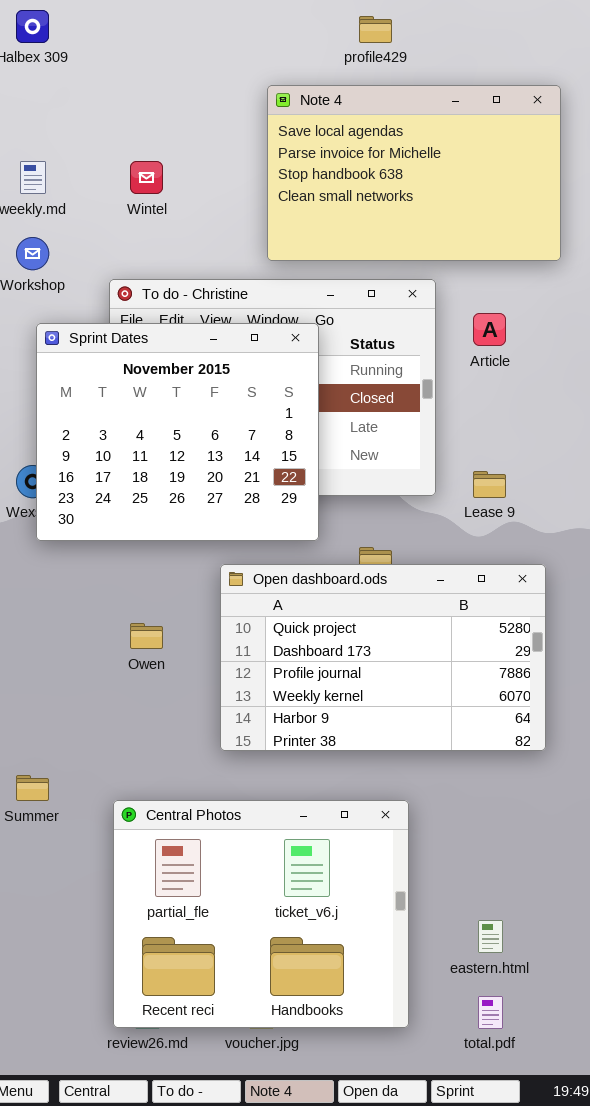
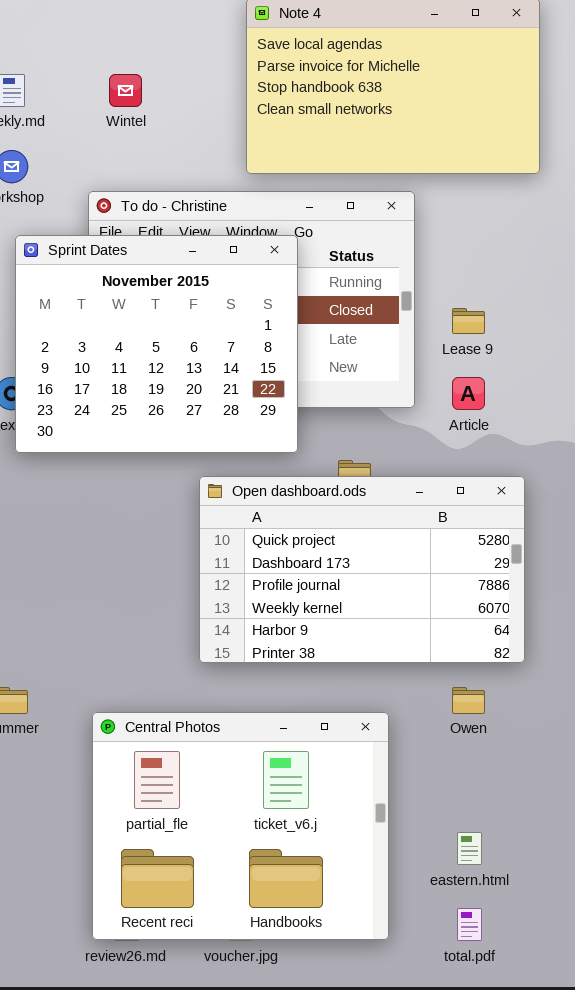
Article: [473,313,506,346] -> [452,377,485,410], moved
Lease 9: [473,471,506,498] -> [452,308,485,334], moved
Owen: [130,623,163,649] -> [452,687,485,714], moved

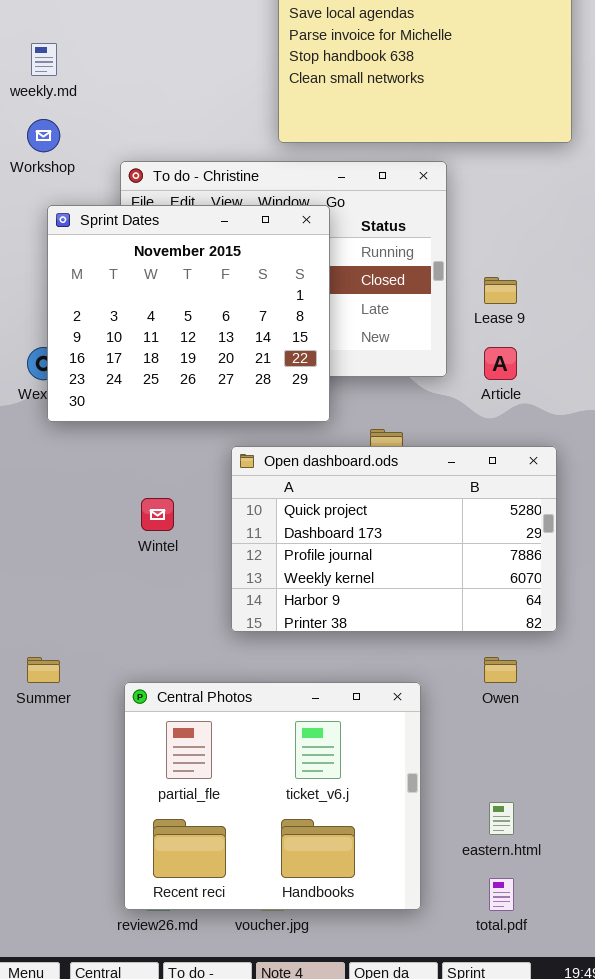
Wintel: [109,74,142,107] -> [141,498,174,531], moved

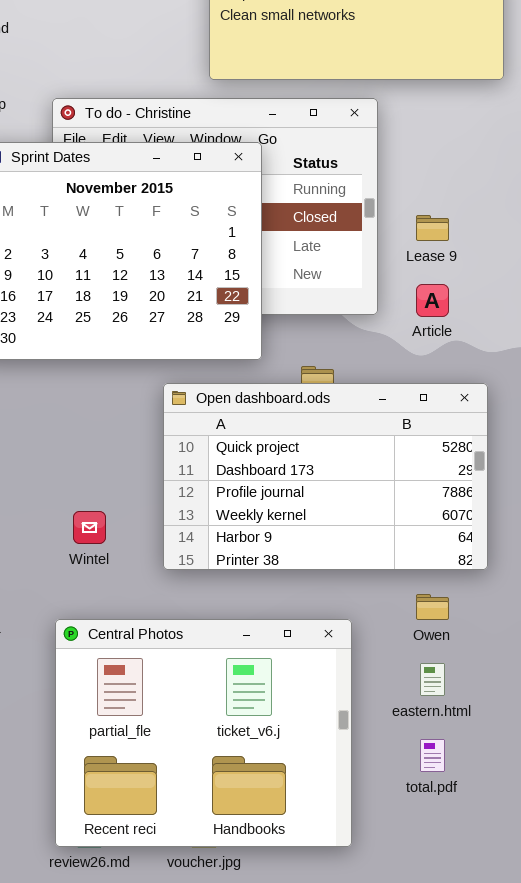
Wintel: [141,498,174,531] -> [73,511,106,544], moved
eastern.html: [489,802,514,835] -> [420,663,445,696], moved
total.pdf: [489,878,514,911] -> [420,739,445,772], moved

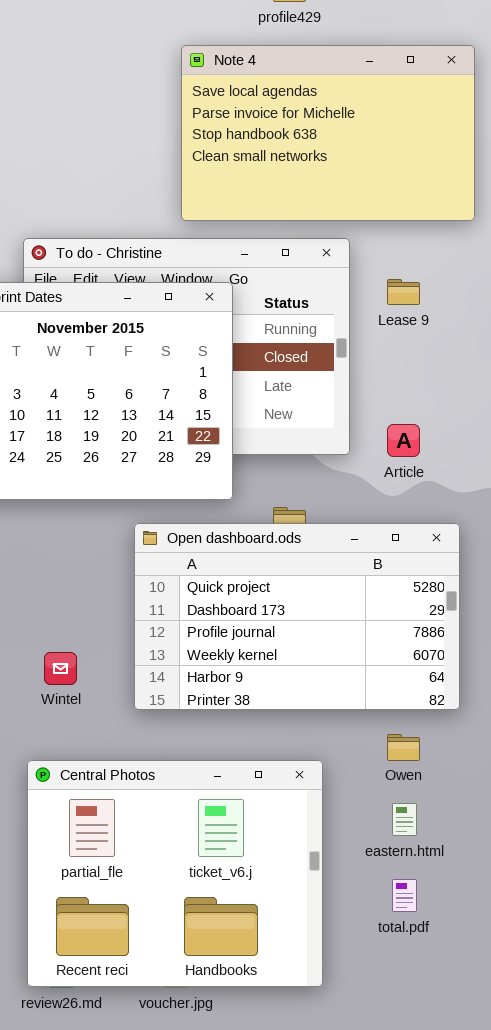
Lease 9: [416,215,449,241] -> [387,279,420,305], moved

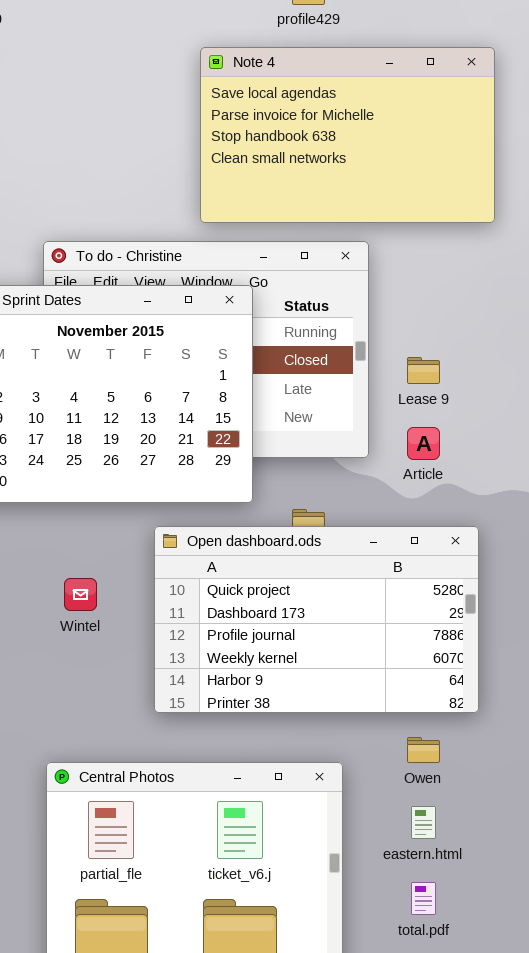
Lease 9: [387,279,420,305] -> [407,357,440,384], moved
Wintel: [44,652,77,685] -> [64,578,97,611], moved

